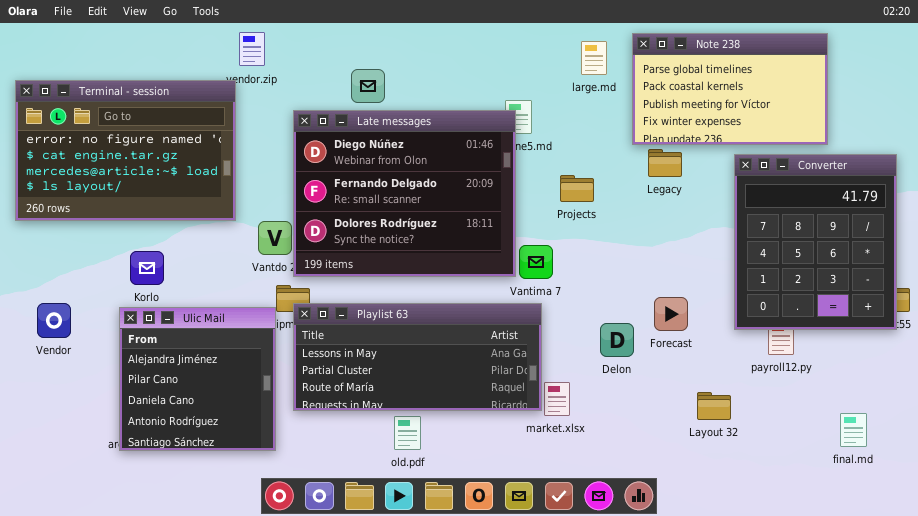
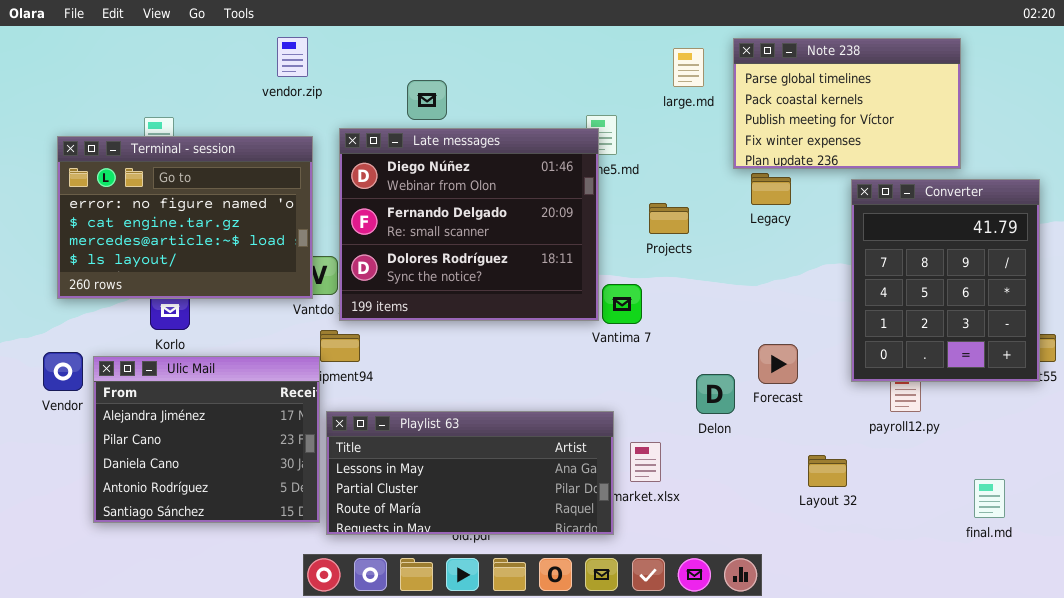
Terminal - session: [15,80,236,221] -> [57,136,313,299], moved
Playlist 63: [293,303,542,411] -> [326,411,614,535], moved
Ulic Mail: [119,307,276,451] -> [93,356,320,523], resized

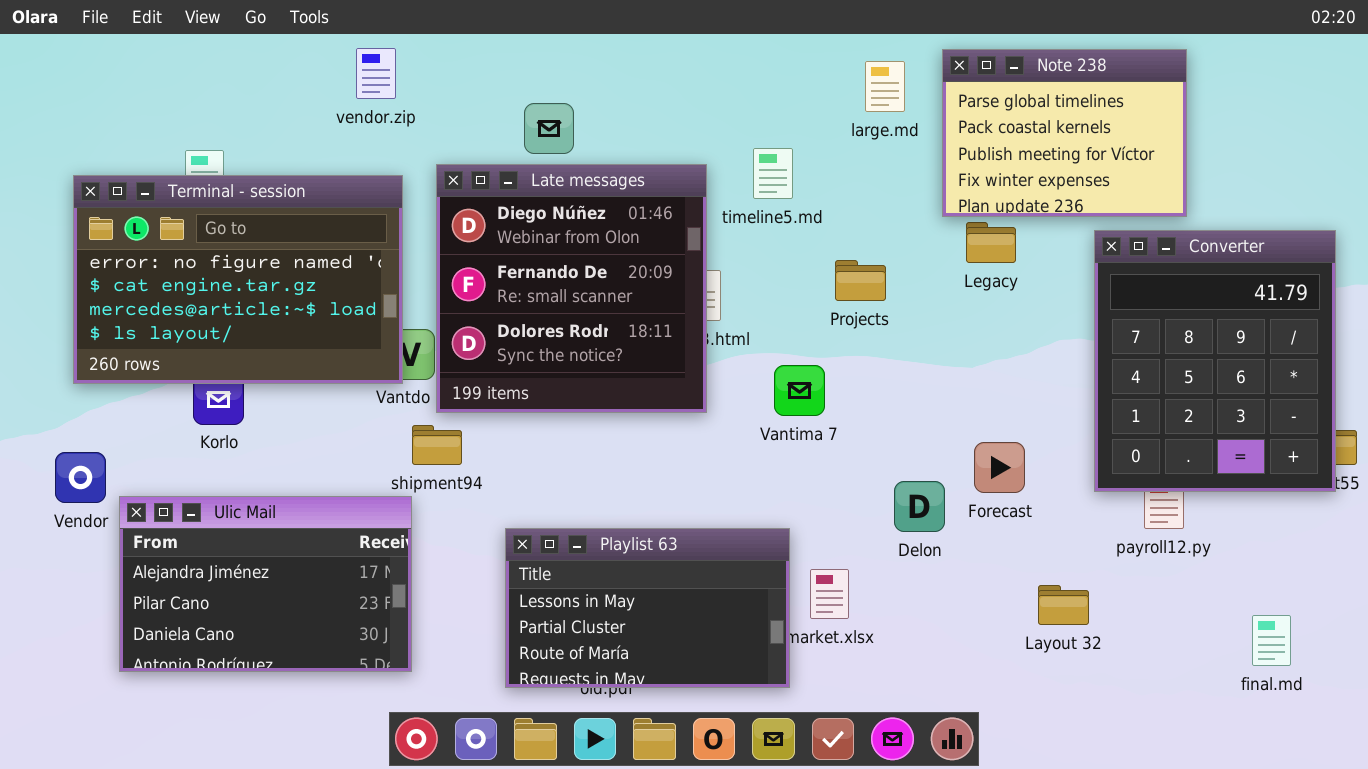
Note 238: [733,38,961,169] -> [942,49,1187,217], resized
Late messages: [339,128,599,321] -> [436,164,707,413], resized
Ulic Mail: [93,356,320,523] -> [119,496,412,672], resized
Playlist 63: [326,411,614,535] -> [505,528,790,688], resized

